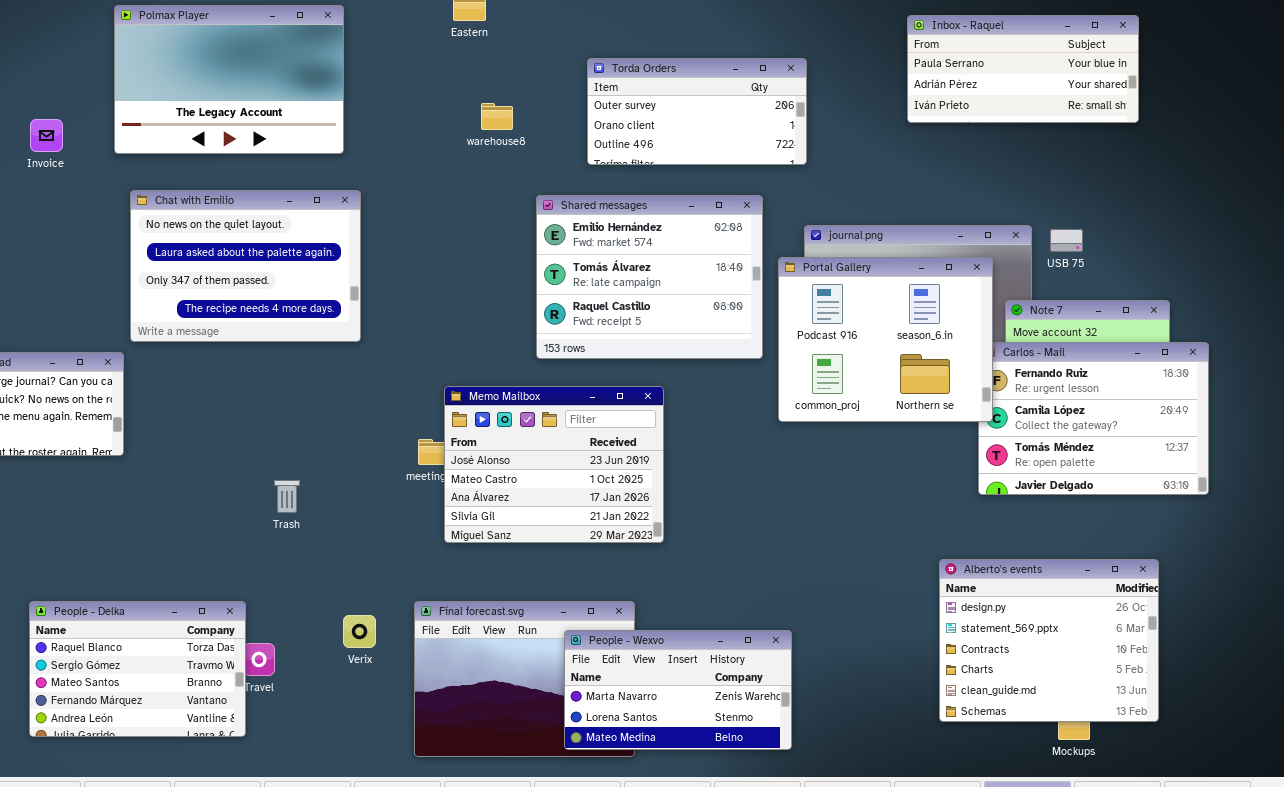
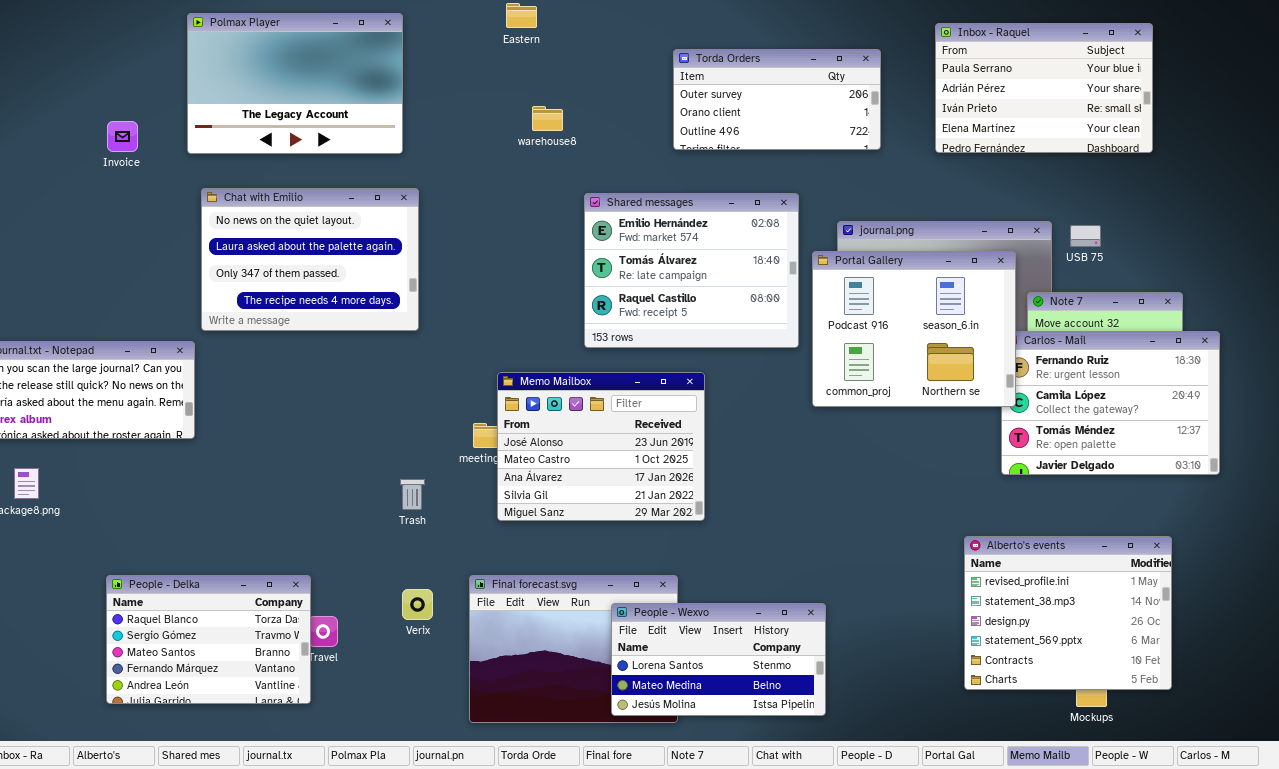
Inbox - Raquel: [907,15,1139,123] -> [935,23,1153,153], resized
Torda Orders: [587,58,807,165] -> [673,49,881,150], moved
Trash: [274,480,300,513] -> [400,479,425,510], moved
Alberto's events: [939,559,1159,722] -> [964,536,1172,690], scrolled up 2 rows
People - Wexvo: [564,630,792,750] -> [611,603,826,716], scrolled down 1 row

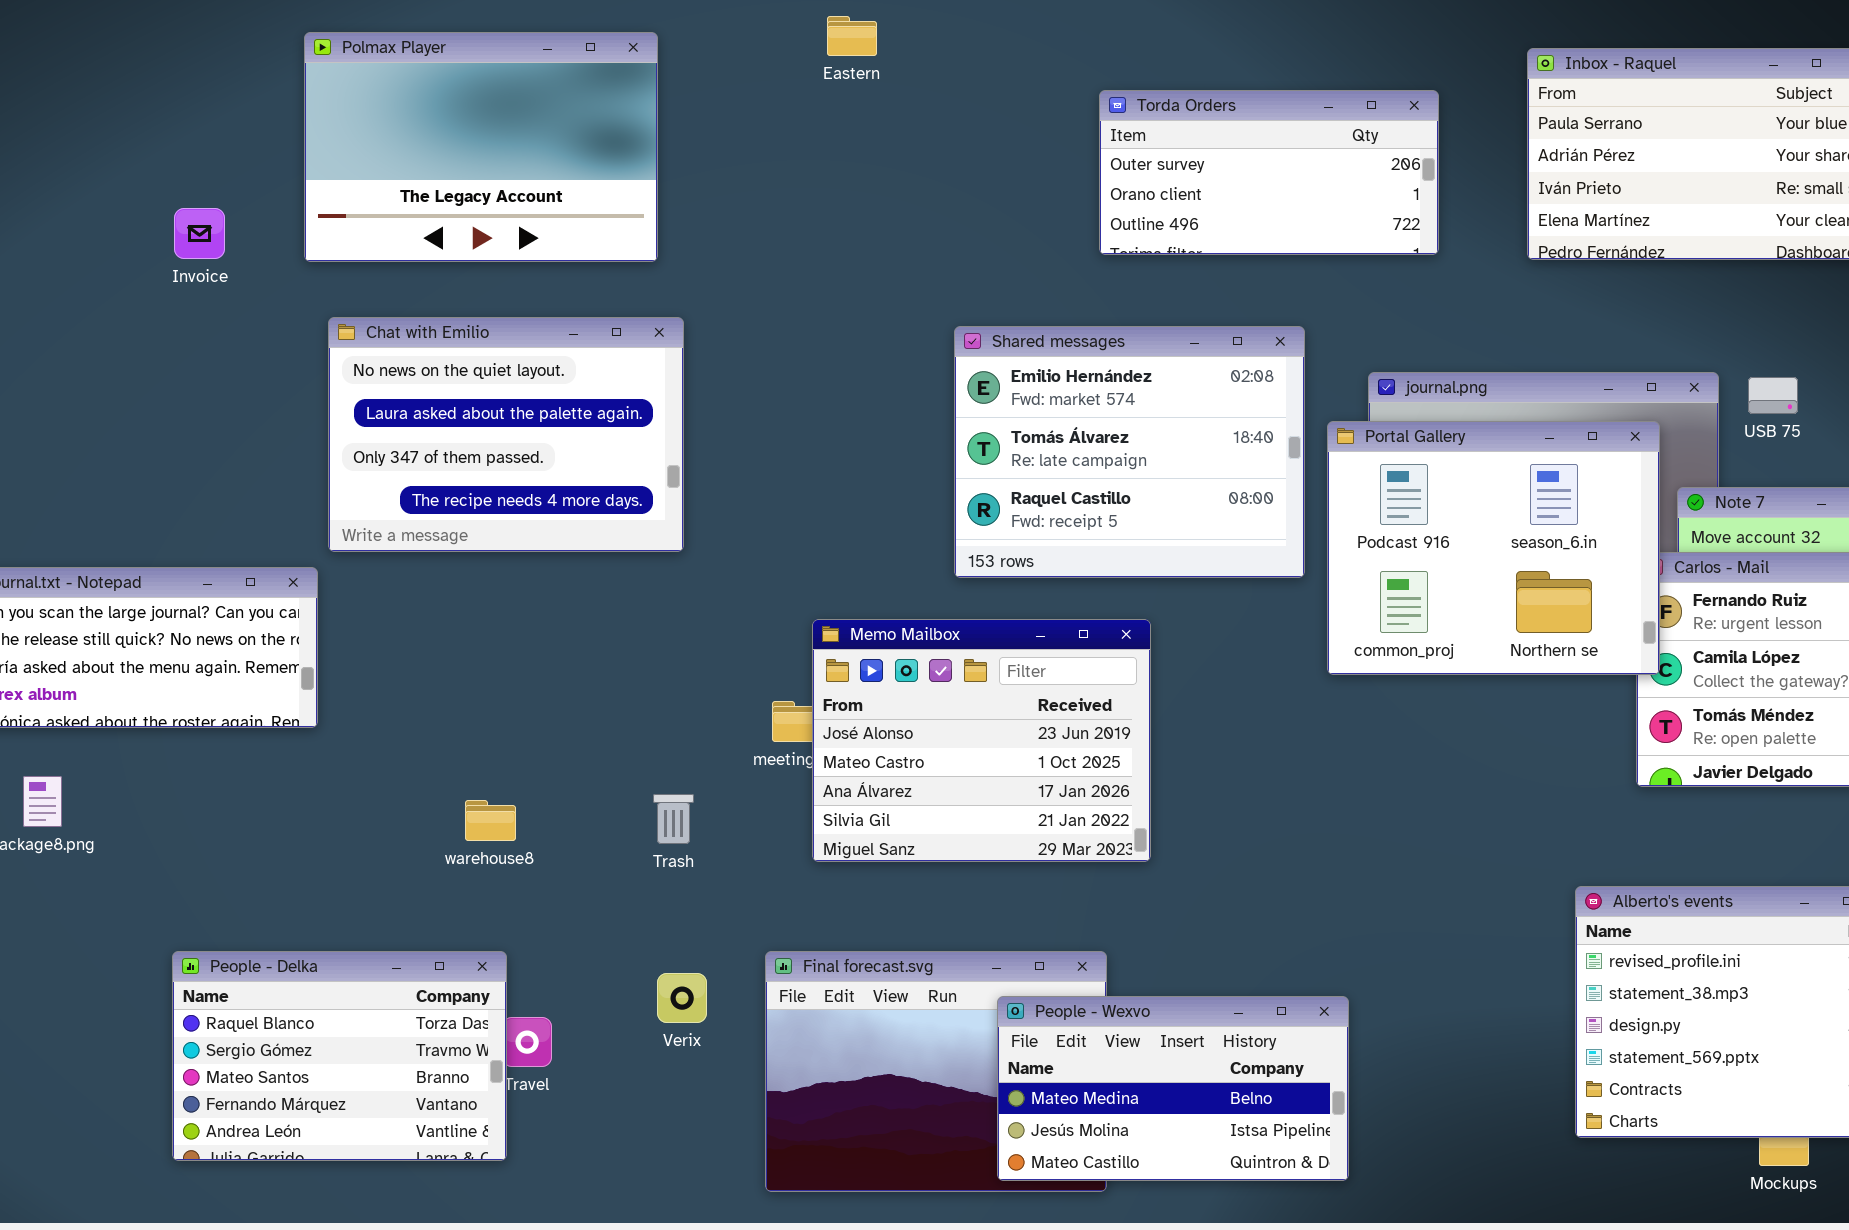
warehouse8: [532,106,563,131] -> [465,800,516,841], moved
People - Wexvo: [611,603,826,716] -> [997,996,1349,1181], scrolled down 1 row

